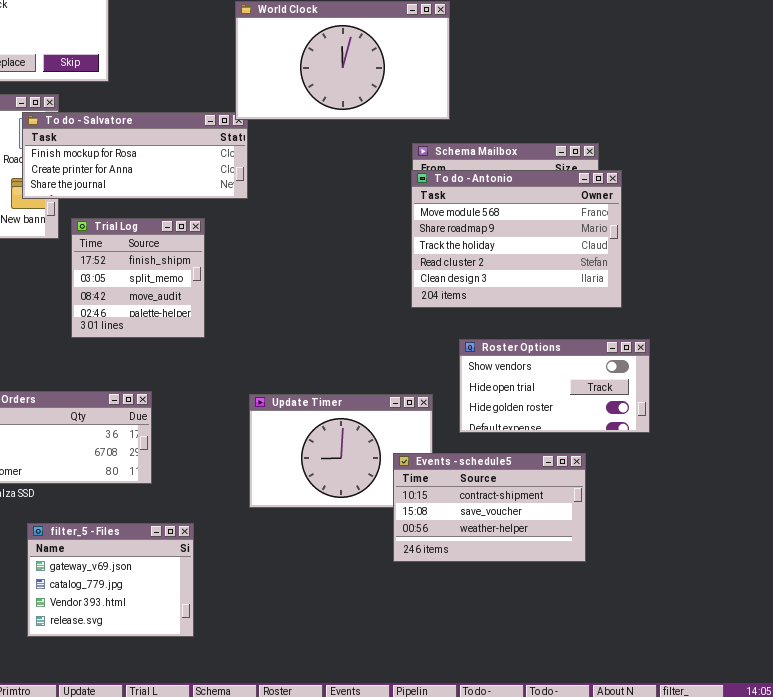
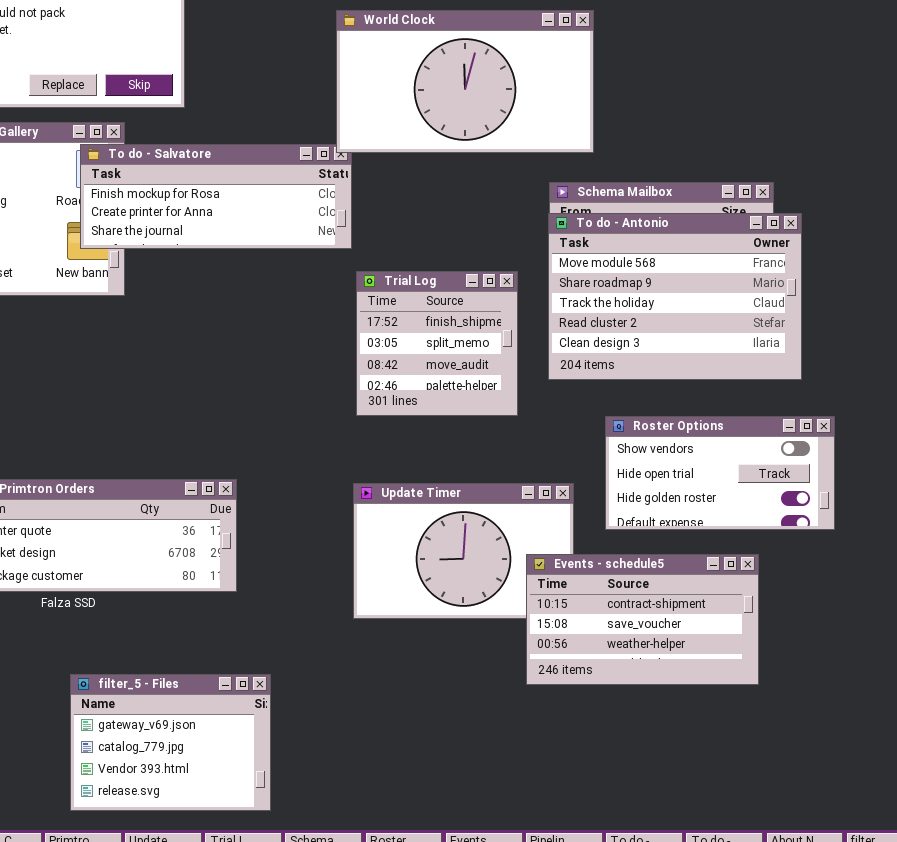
Trial Log: [71,218,205,338] -> [356,271,518,416], moved
filter_5 - Files: [27,523,194,637] -> [70,674,271,811], moved

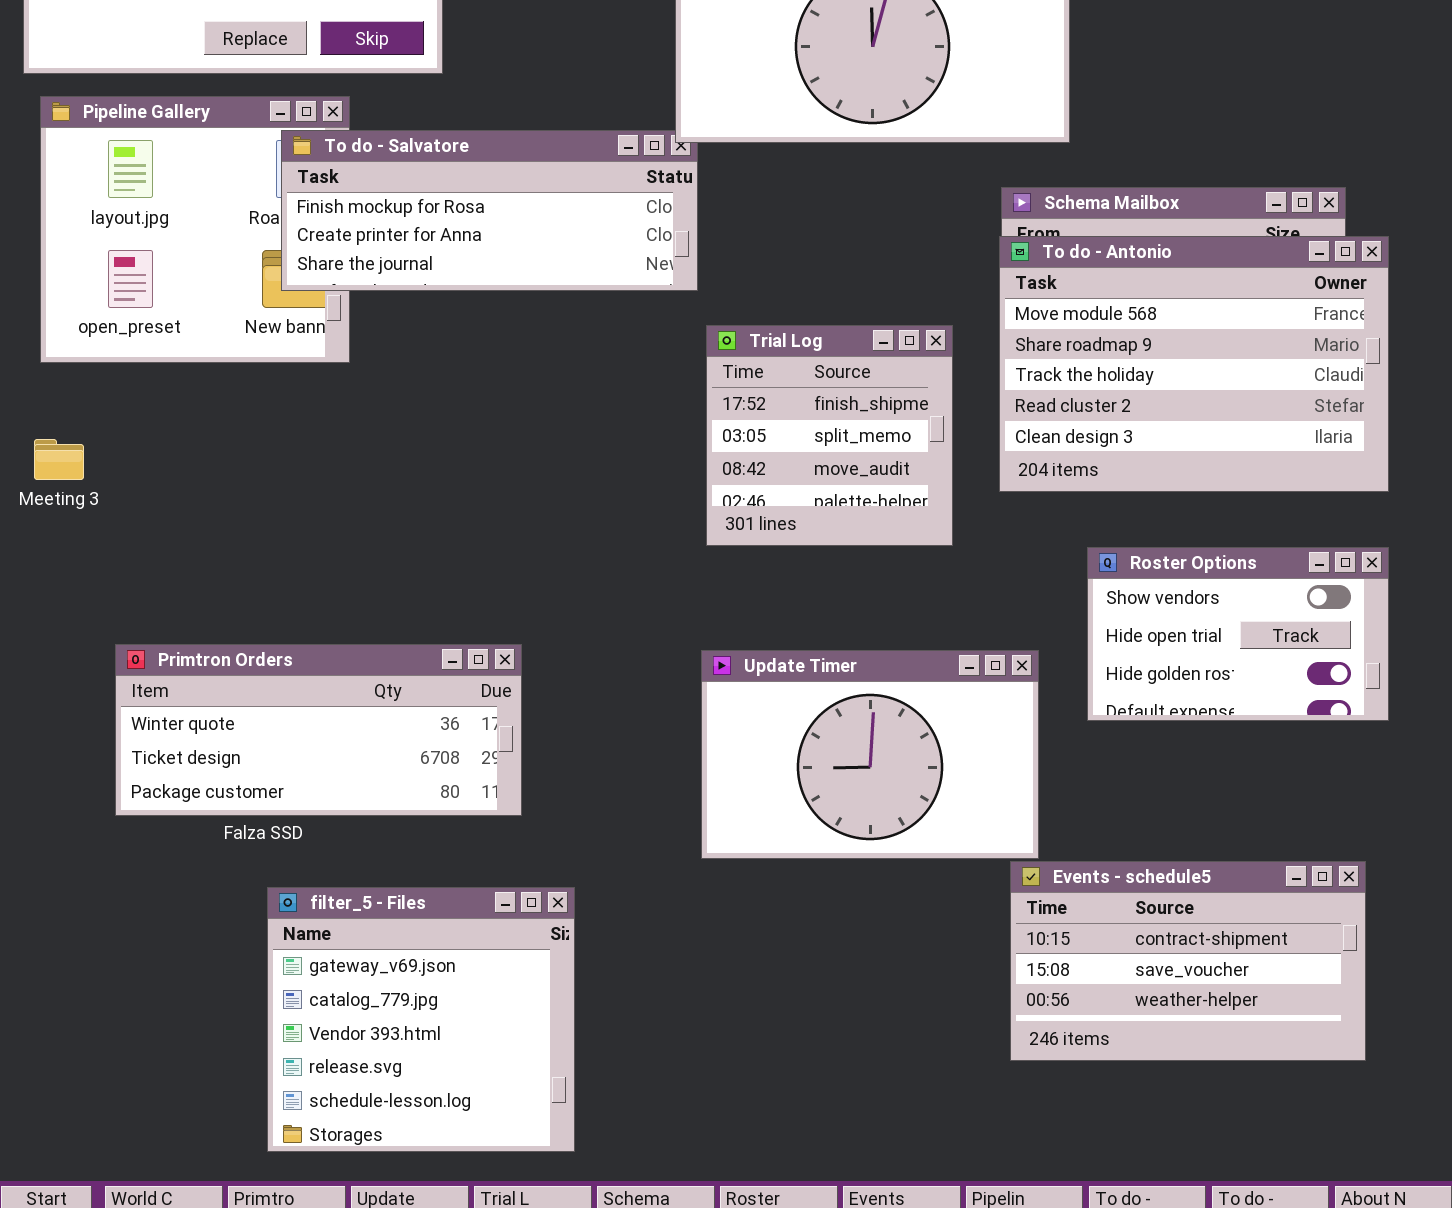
Roster Options: [605,416,835,530] -> [1087,547,1389,721], resized
Events - schedule5: [526,554,759,685] -> [1010,861,1366,1061], moved
filter_5 - Files: [70,674,271,811] -> [267,887,575,1152], resized

